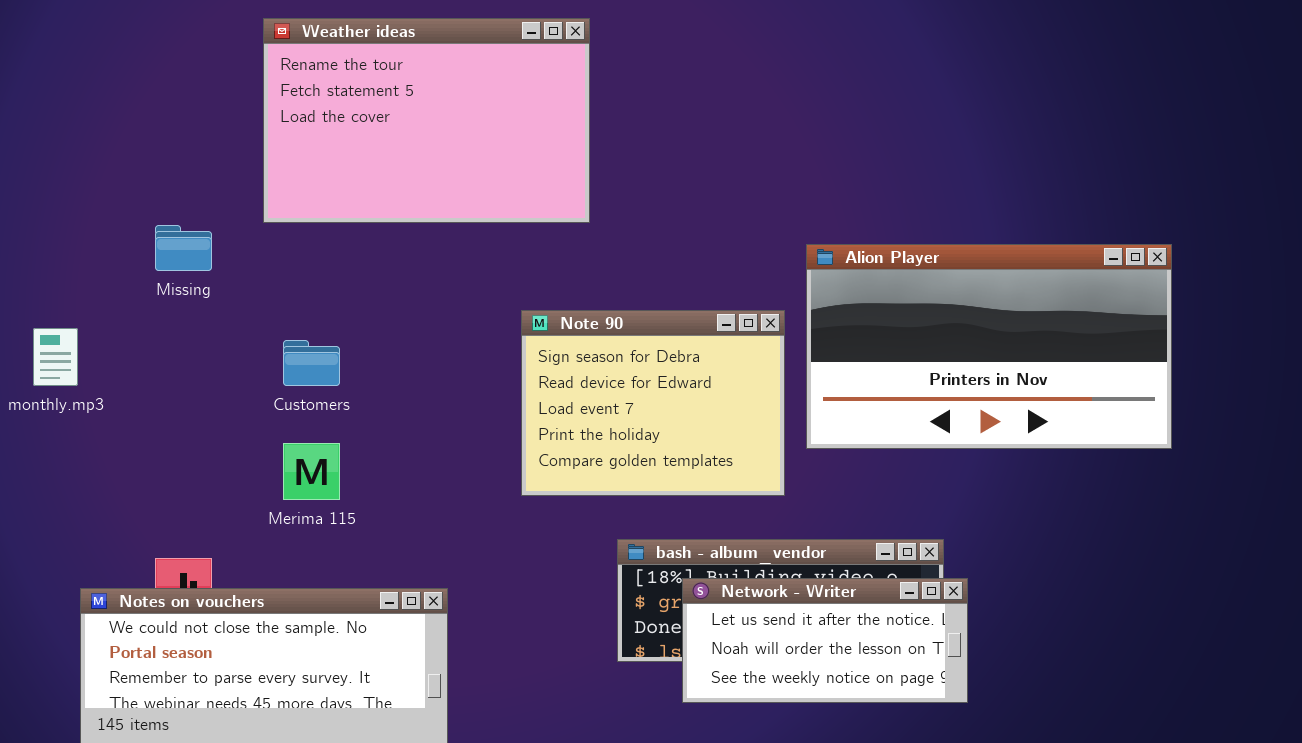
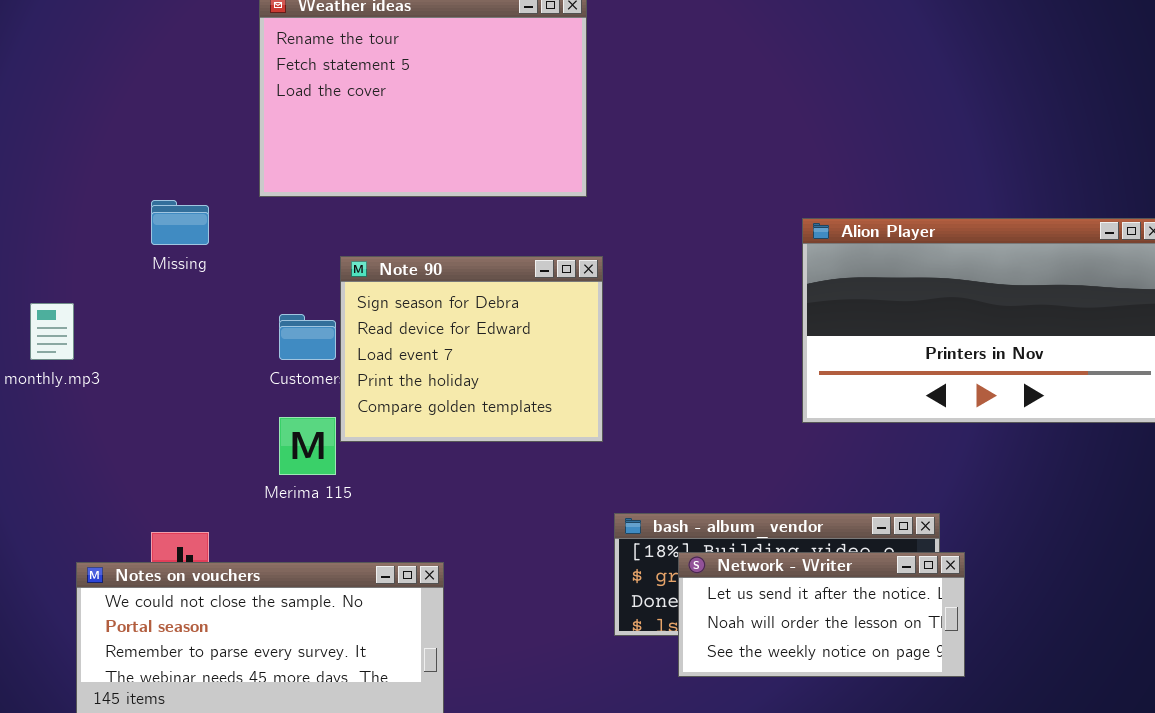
Note 90: [521,310,785,496] -> [340,256,603,442], moved

